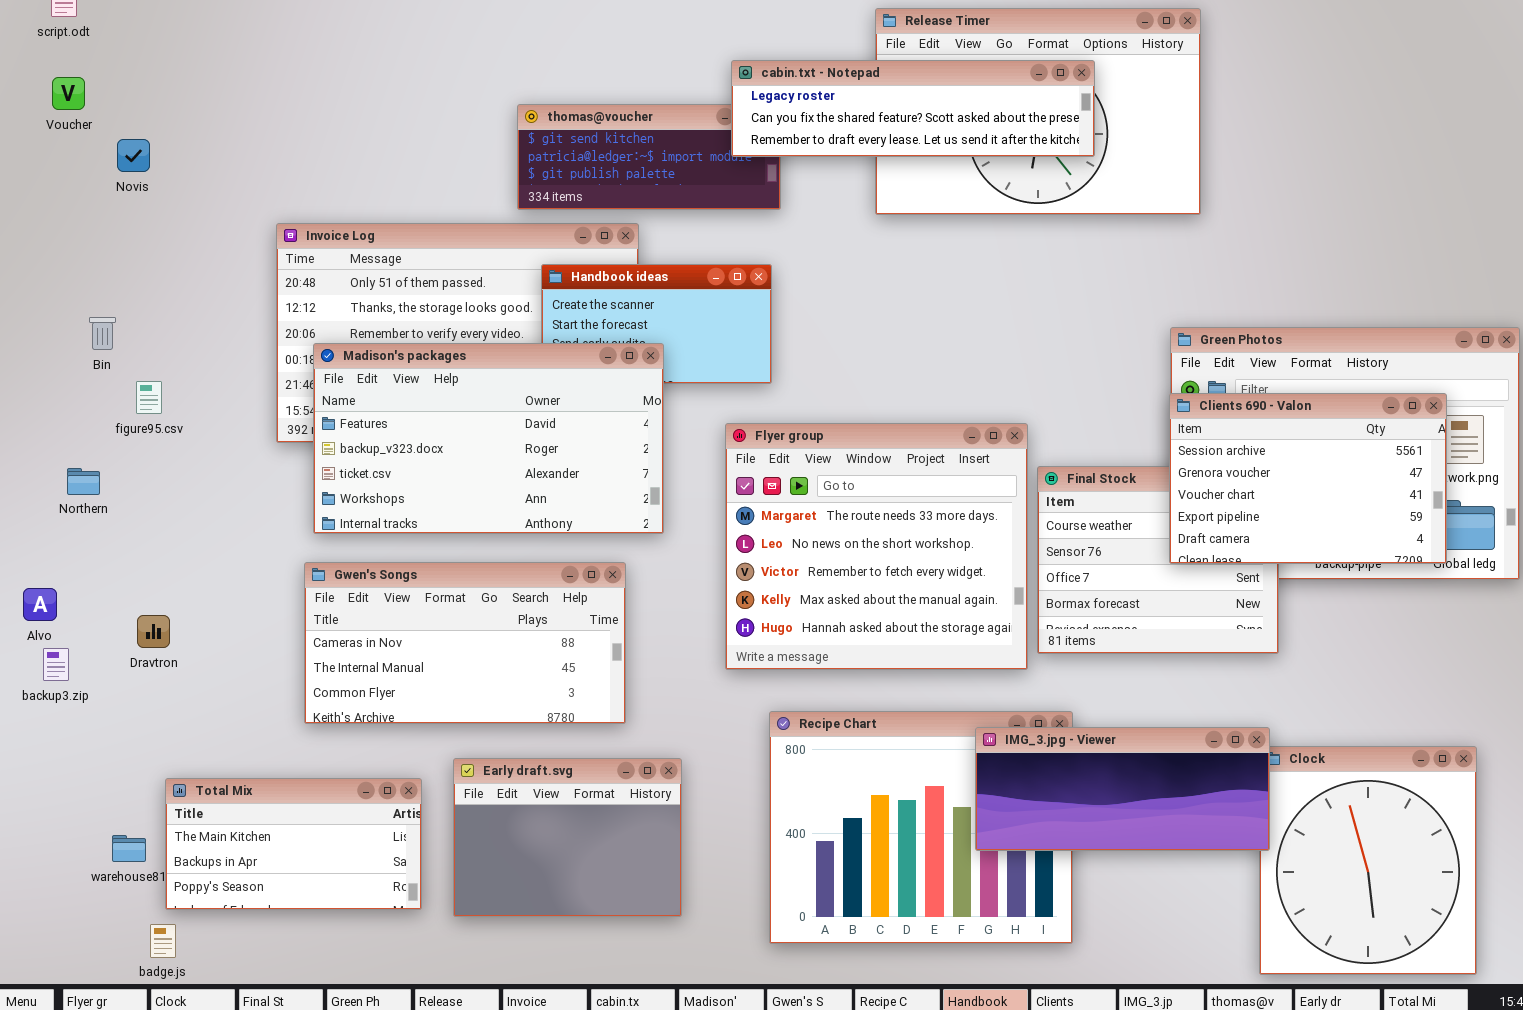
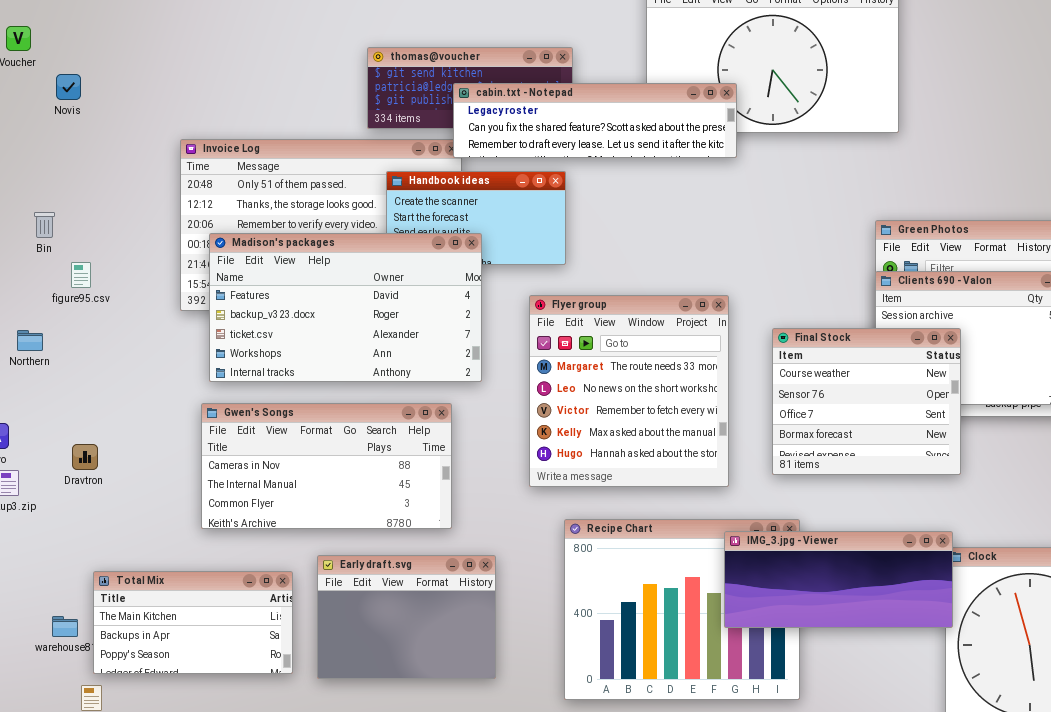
cabin.txt - Notepad: [731,60,1095,157] -> [453,83,737,158], moved
Flyer group: [725,423,1028,670] -> [529,295,729,487], resized
Final Stock: [1037,466,1279,654] -> [772,328,961,475], raised

